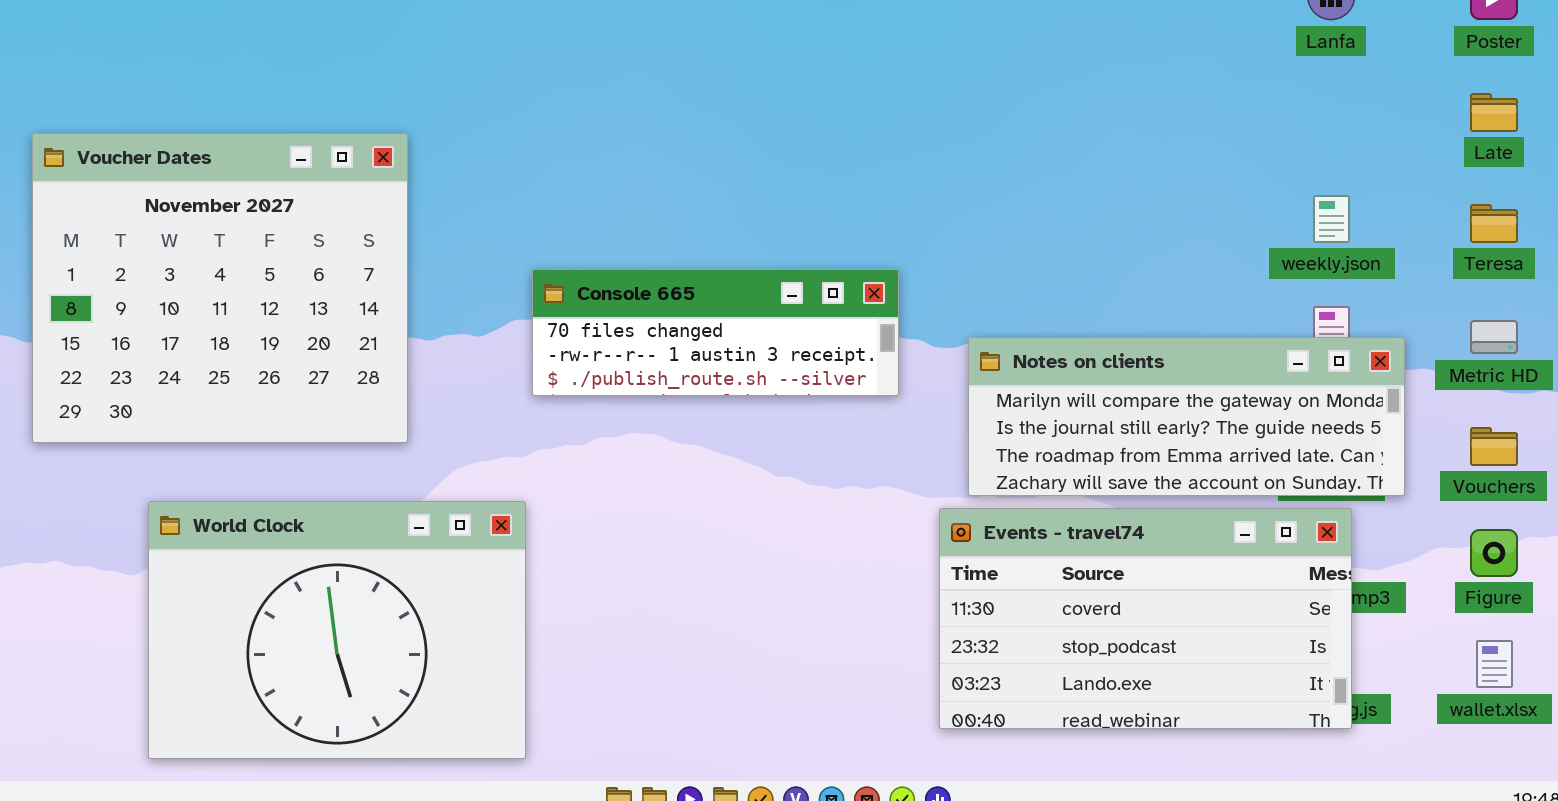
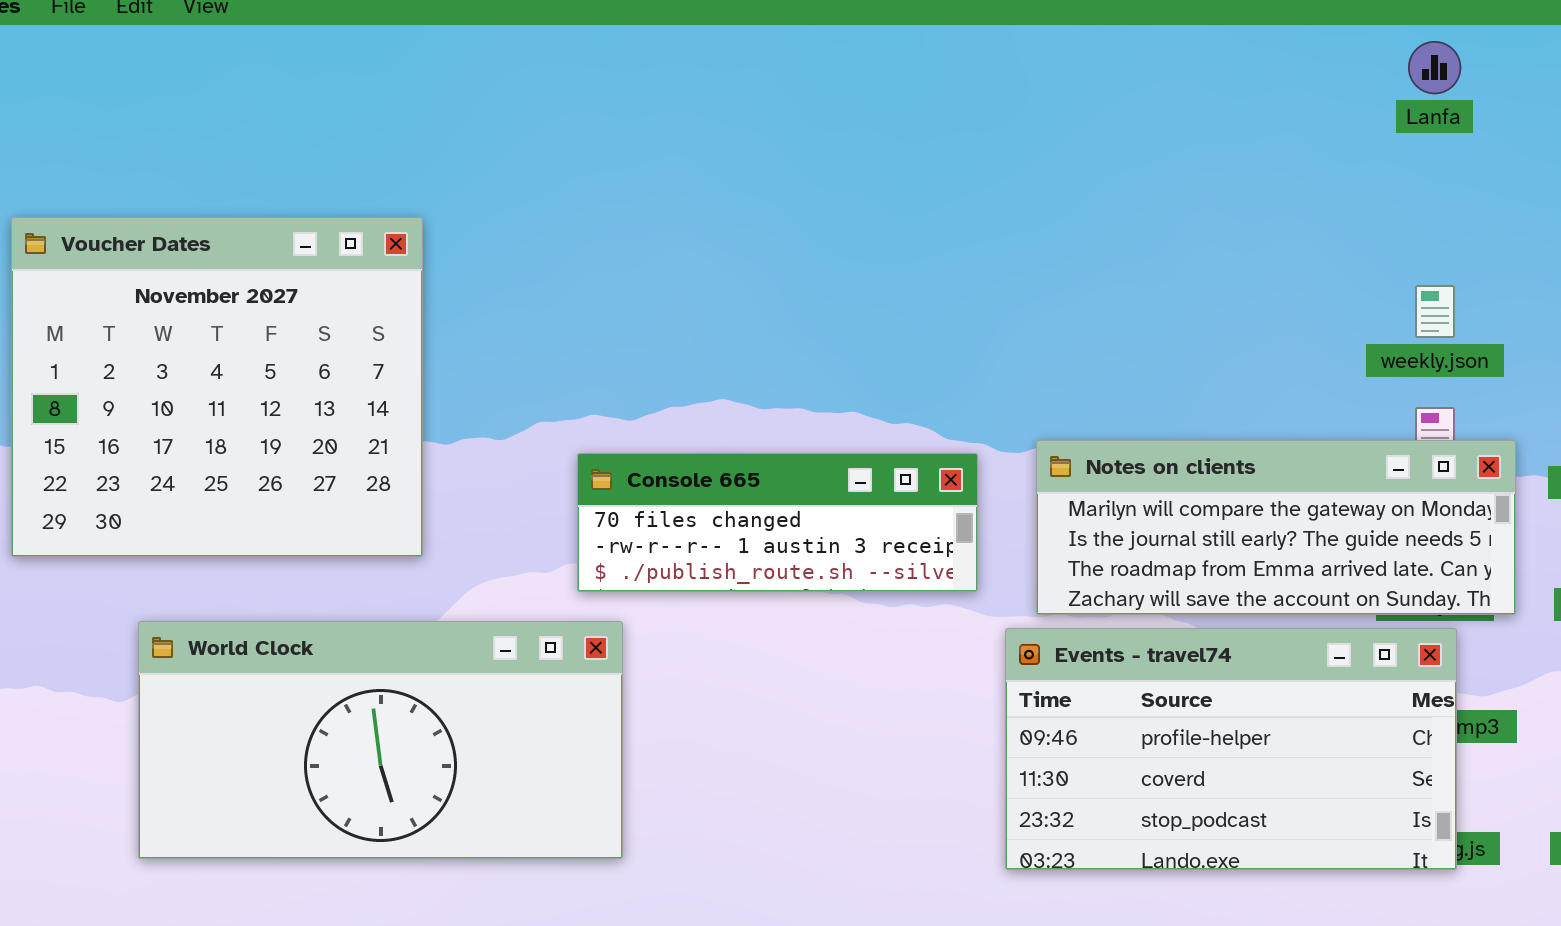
Console 665: [532,269,899,396] -> [577,453,978,592], moved
World Clock: [148,501,526,759] -> [138,621,623,859], resized
Events - travel74: [939,508,1352,729] -> [1005,628,1457,870], scrolled up 1 row

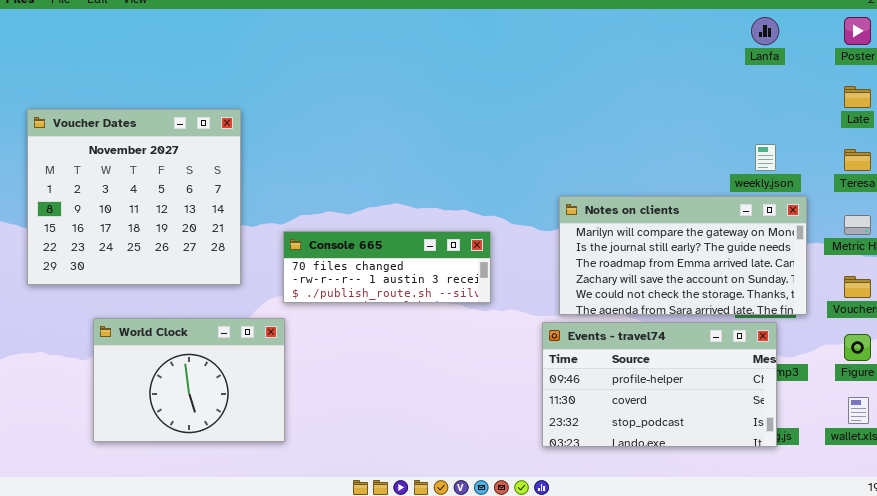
Notes on clients: [1036,440,1516,615] -> [559,196,807,315], resized
Console 665: [577,453,978,592] -> [283,231,491,303], moved
World Clock: [138,621,623,859] -> [93,318,285,442], resized

